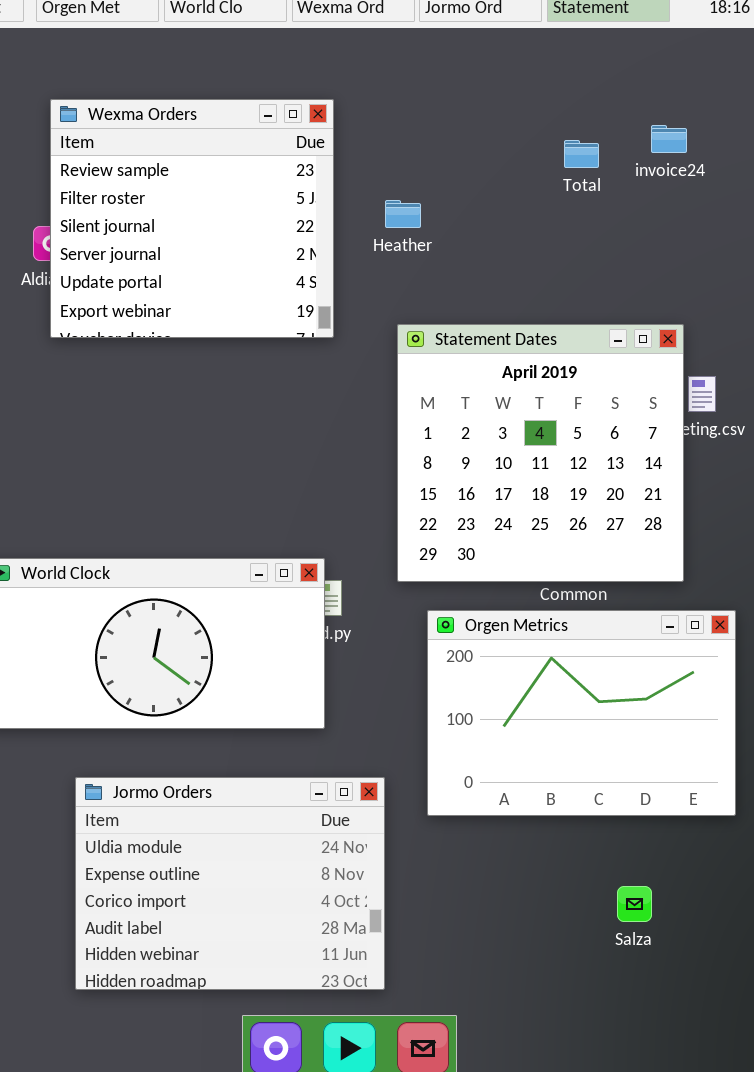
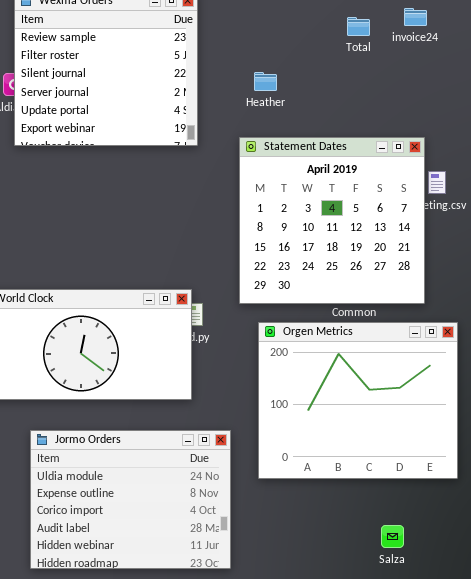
Heather: [385,200,421,228] -> [254,72,277,91], moved
Orgen Metrics: [427,610,736,816] -> [258,322,458,479], resized
Salza: [617,886,652,922] -> [381,525,404,548], moved

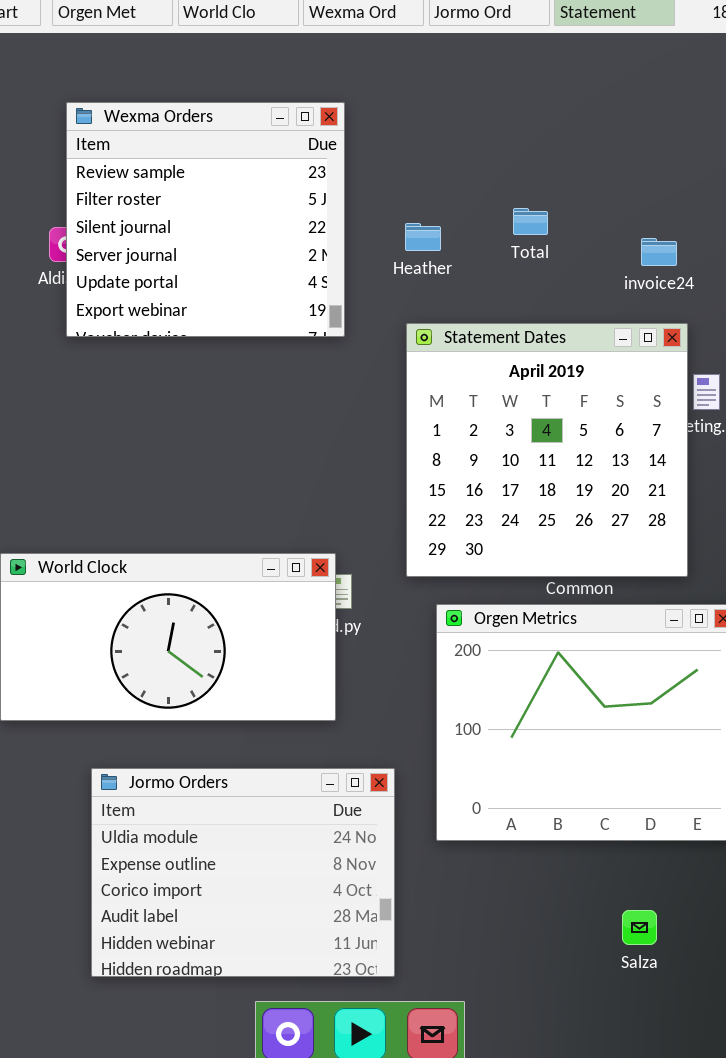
invoice24: [404,8,427,26] -> [641,238,677,266], moved
Total: [347,17,370,36] -> [513,208,548,235], moved
Heather: [254,72,277,91] -> [405,223,441,251], moved

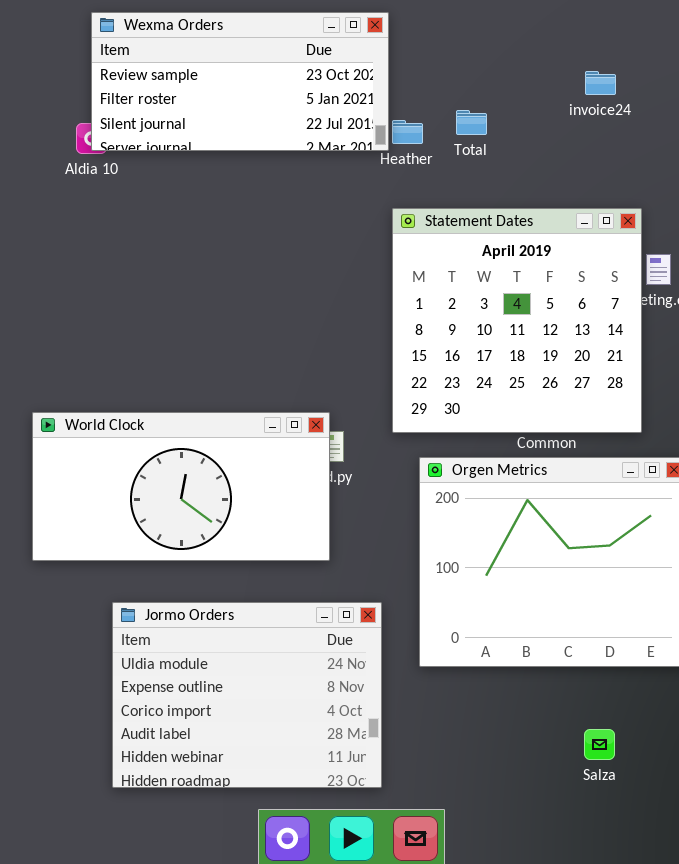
Wexma Orders: [66,102,345,337] -> [91,12,389,151], resized
Total: [513,208,548,235] -> [456,110,487,135], moved
invoice24: [641,238,677,266] -> [585,71,616,95], moved

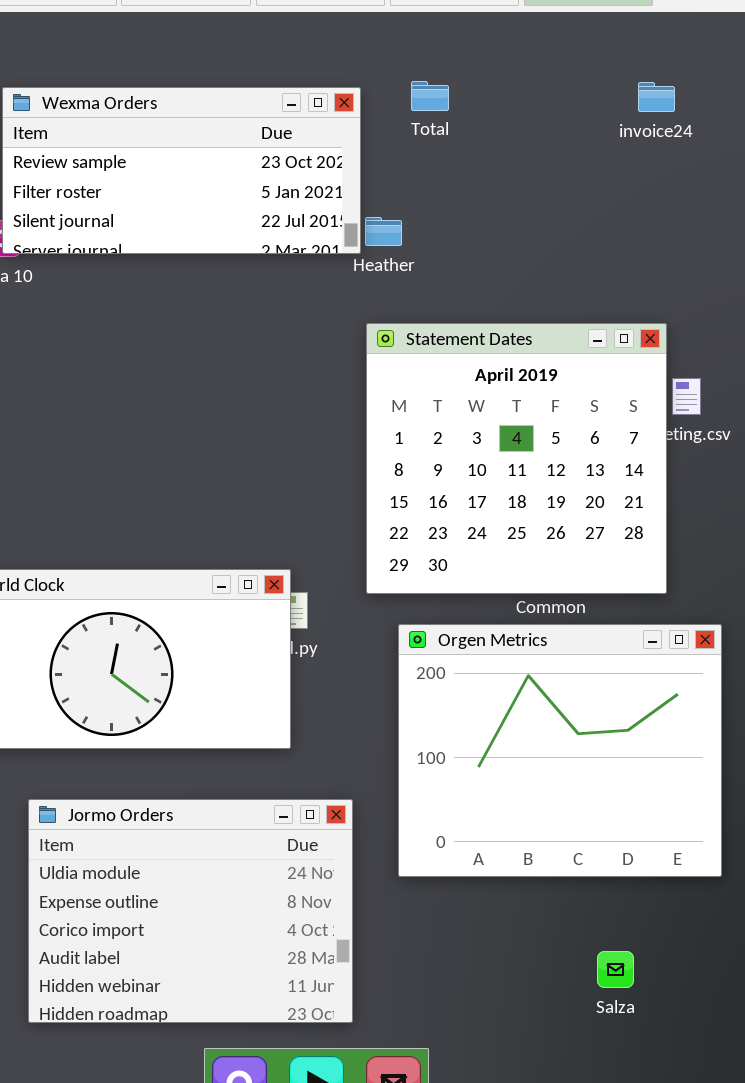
invoice24: [585,71,616,95] -> [638,82,675,112], moved
Total: [456,110,487,135] -> [411,81,449,111], moved

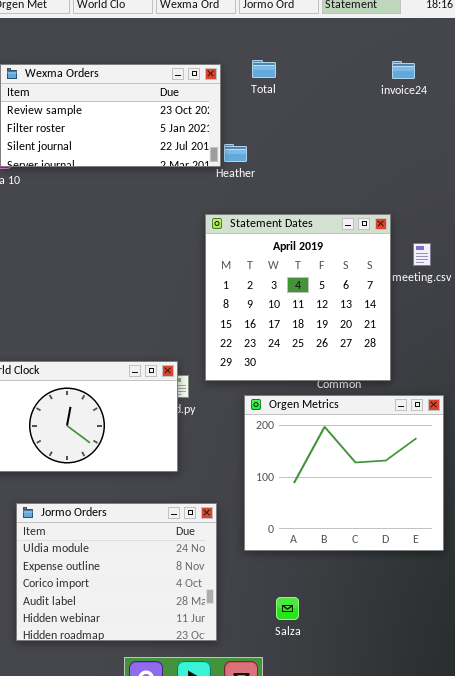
Statement Dates: [366,323,667,594] -> [205,214,391,381], moved
Salza: [597,951,634,988] -> [276,597,299,620], moved

